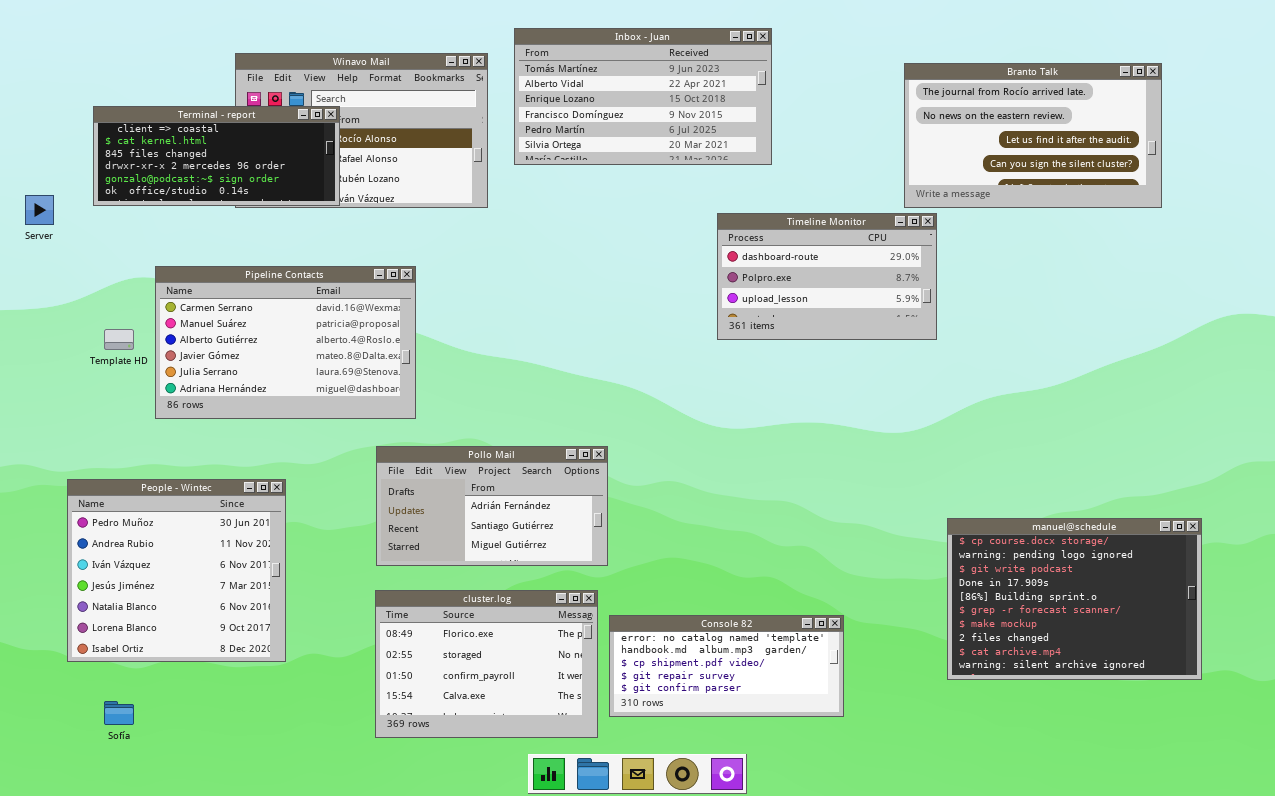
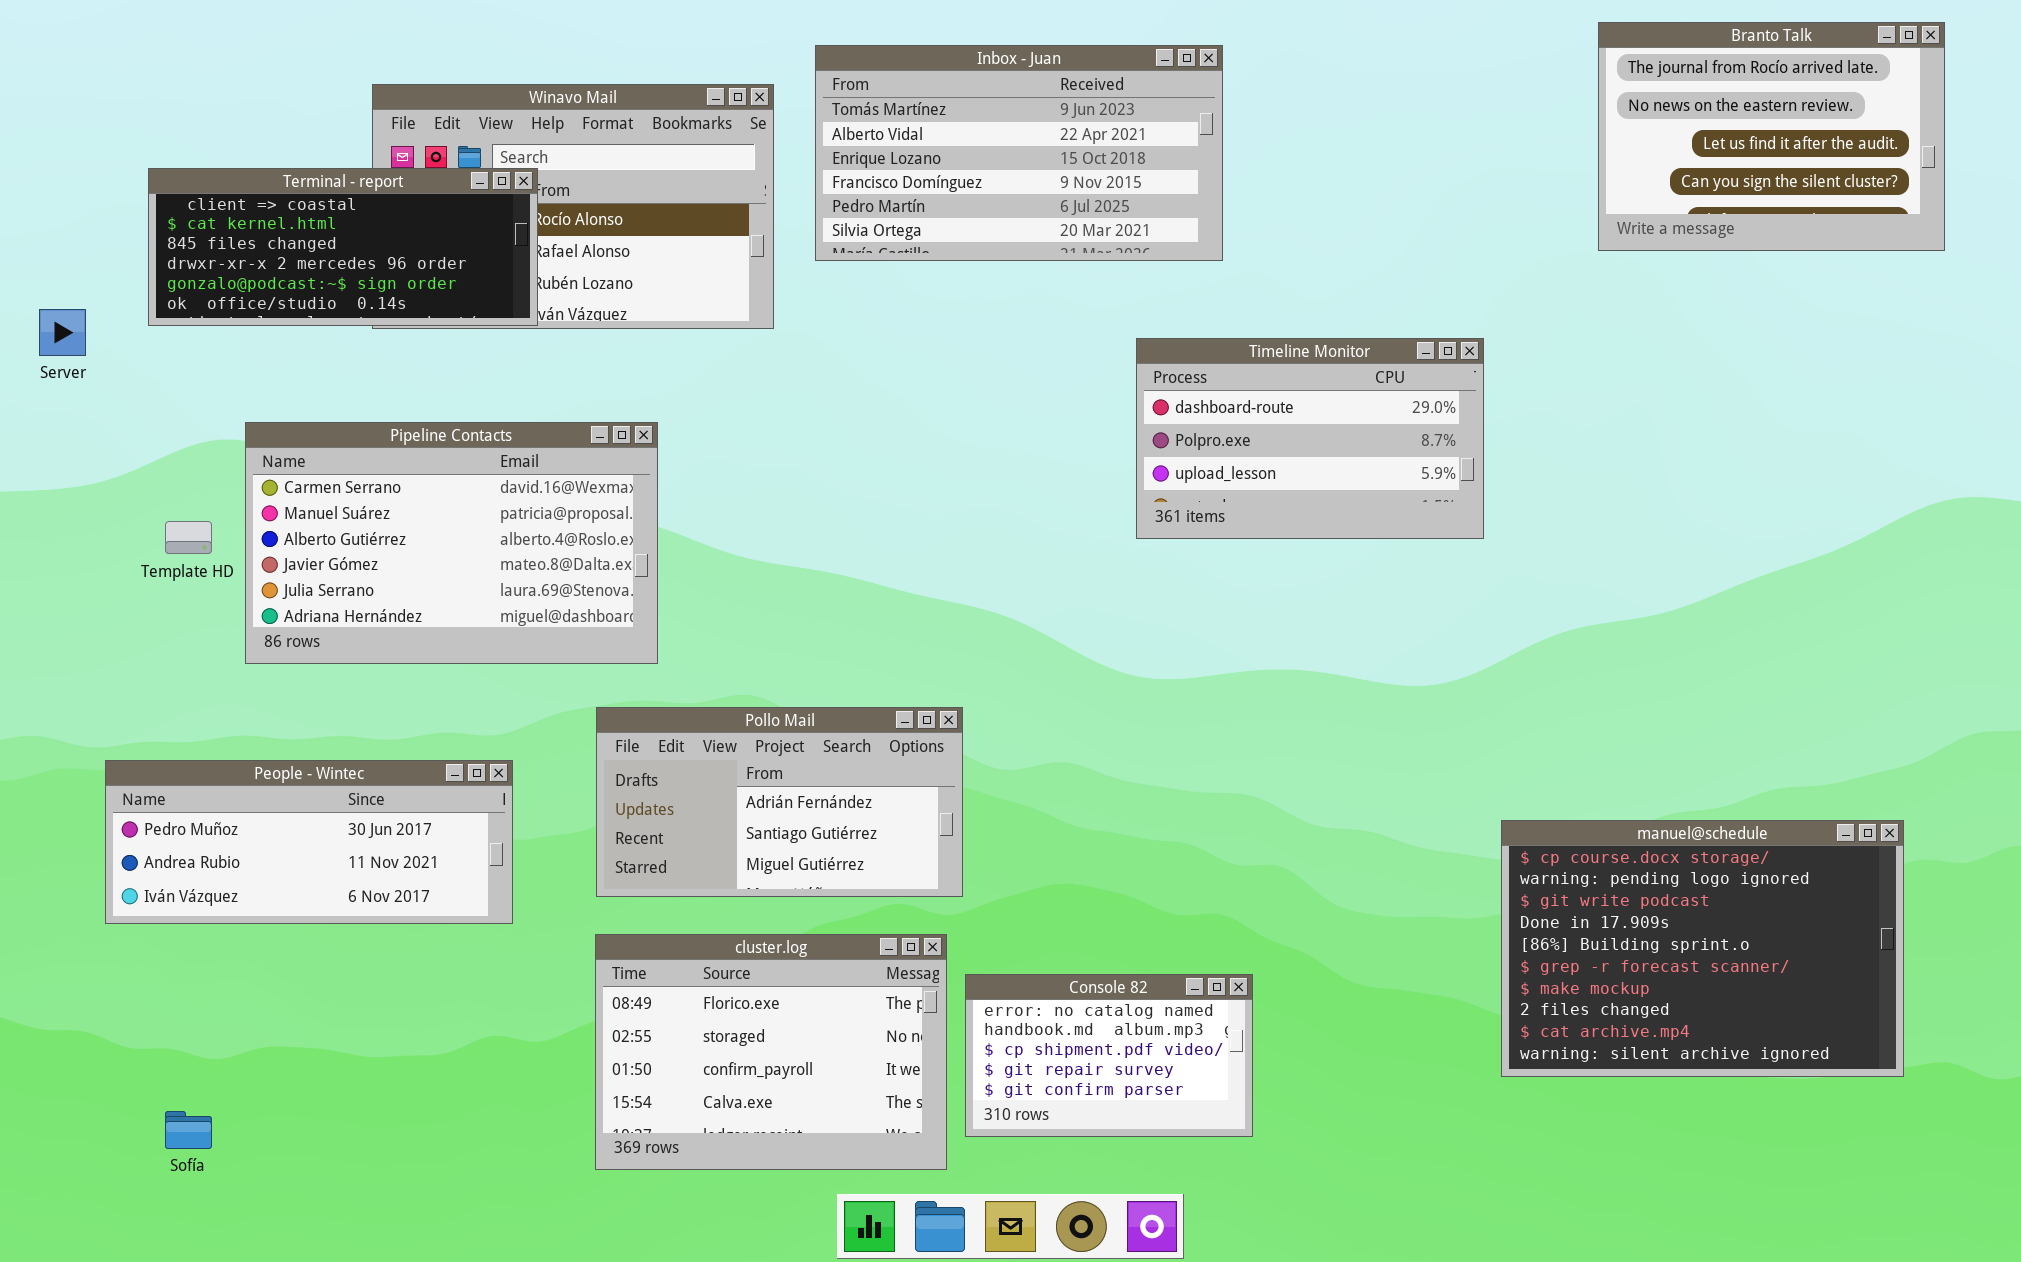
Branto Talk: [904,63,1162,208] -> [1598,22,1945,251], moved, resized
People - Wintec: [67,479,286,662] -> [105,760,513,924], resized
Console 82: [609,615,844,717] -> [965,974,1253,1137], resized

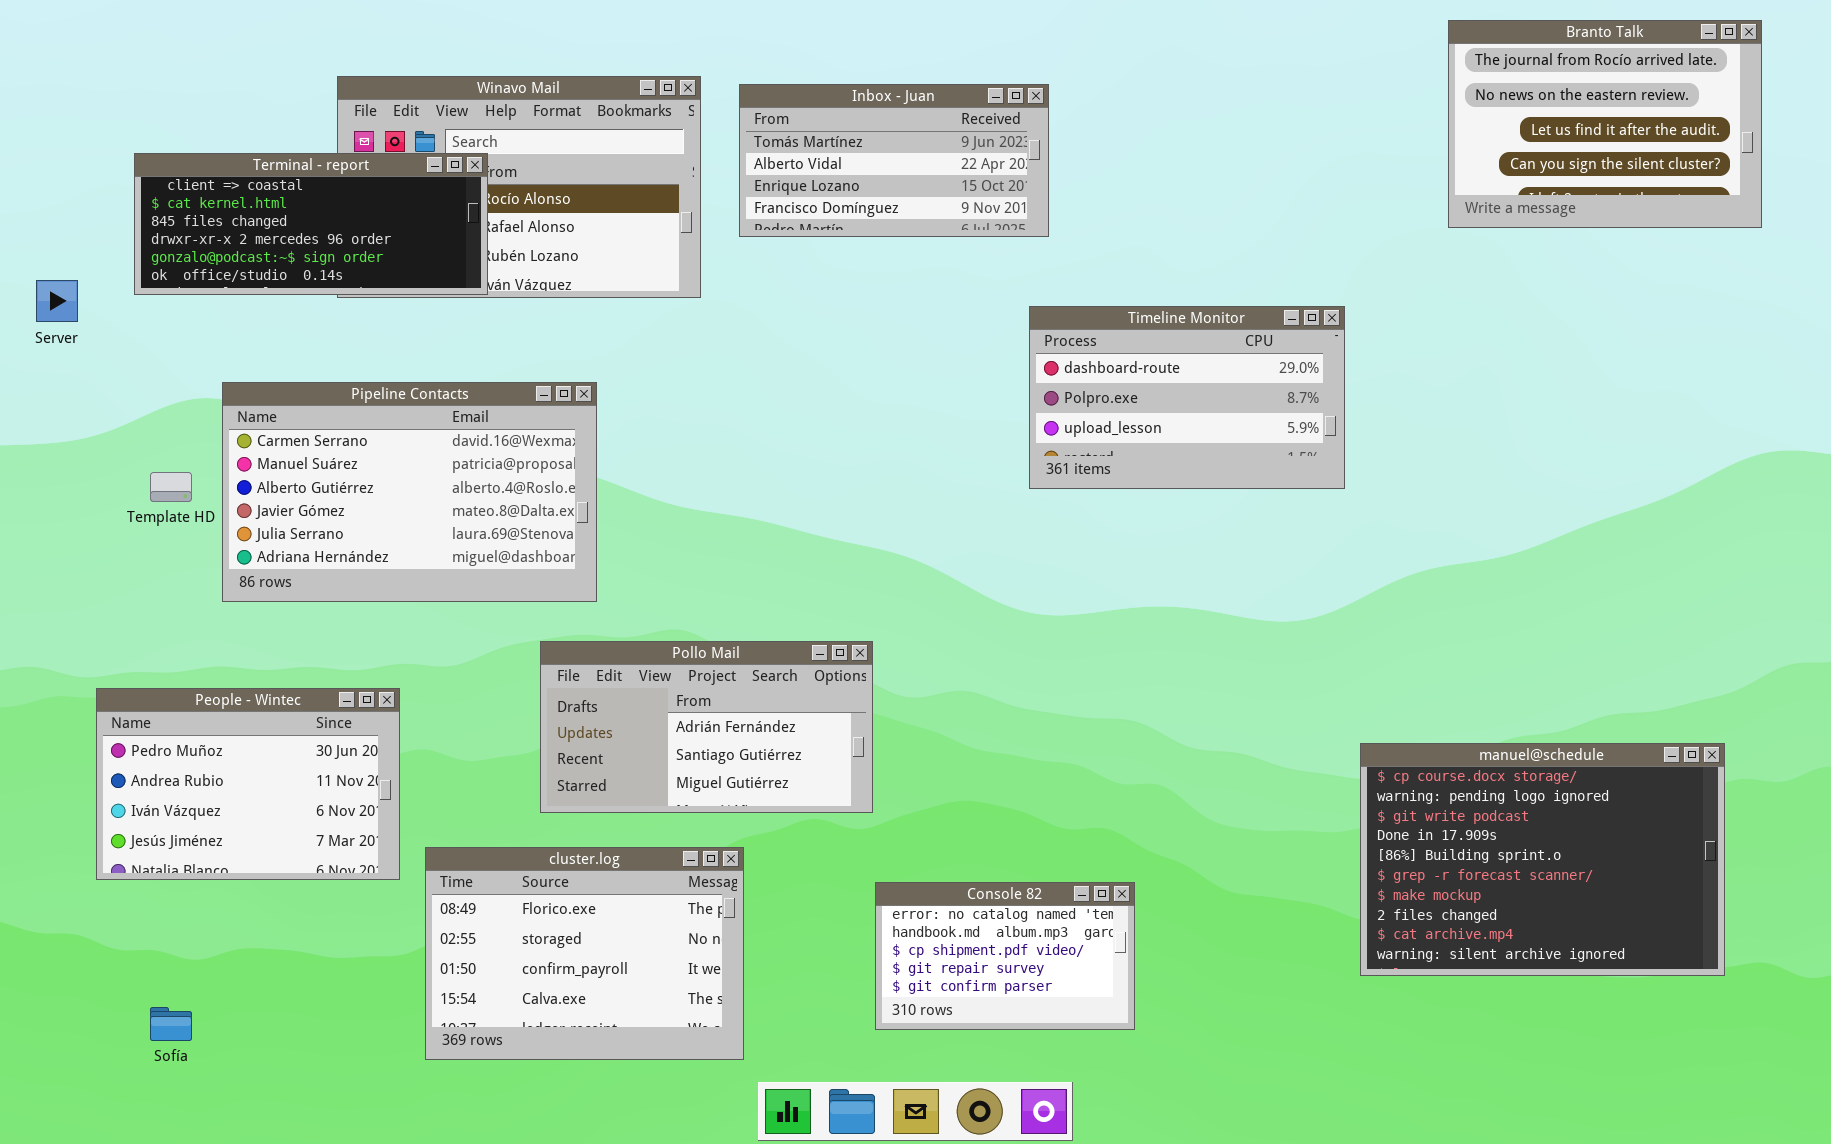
Inbox - Juan: [815,45,1223,261] -> [739,84,1049,237], resized
People - Wintec: [105,760,513,924] -> [96,688,400,880], resized
cluster.log: [595,934,947,1170] -> [425,847,744,1060], moved

